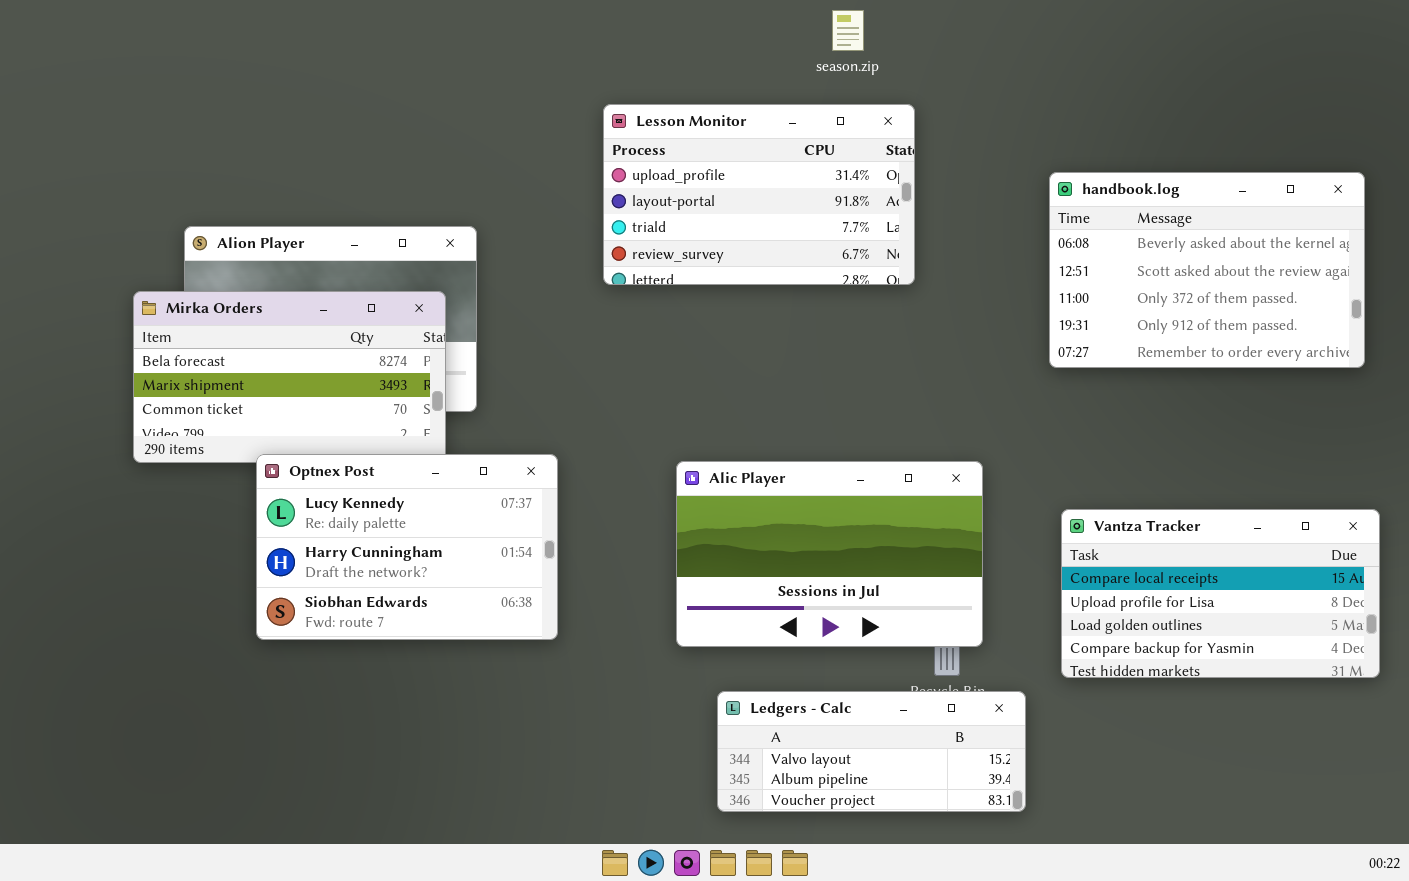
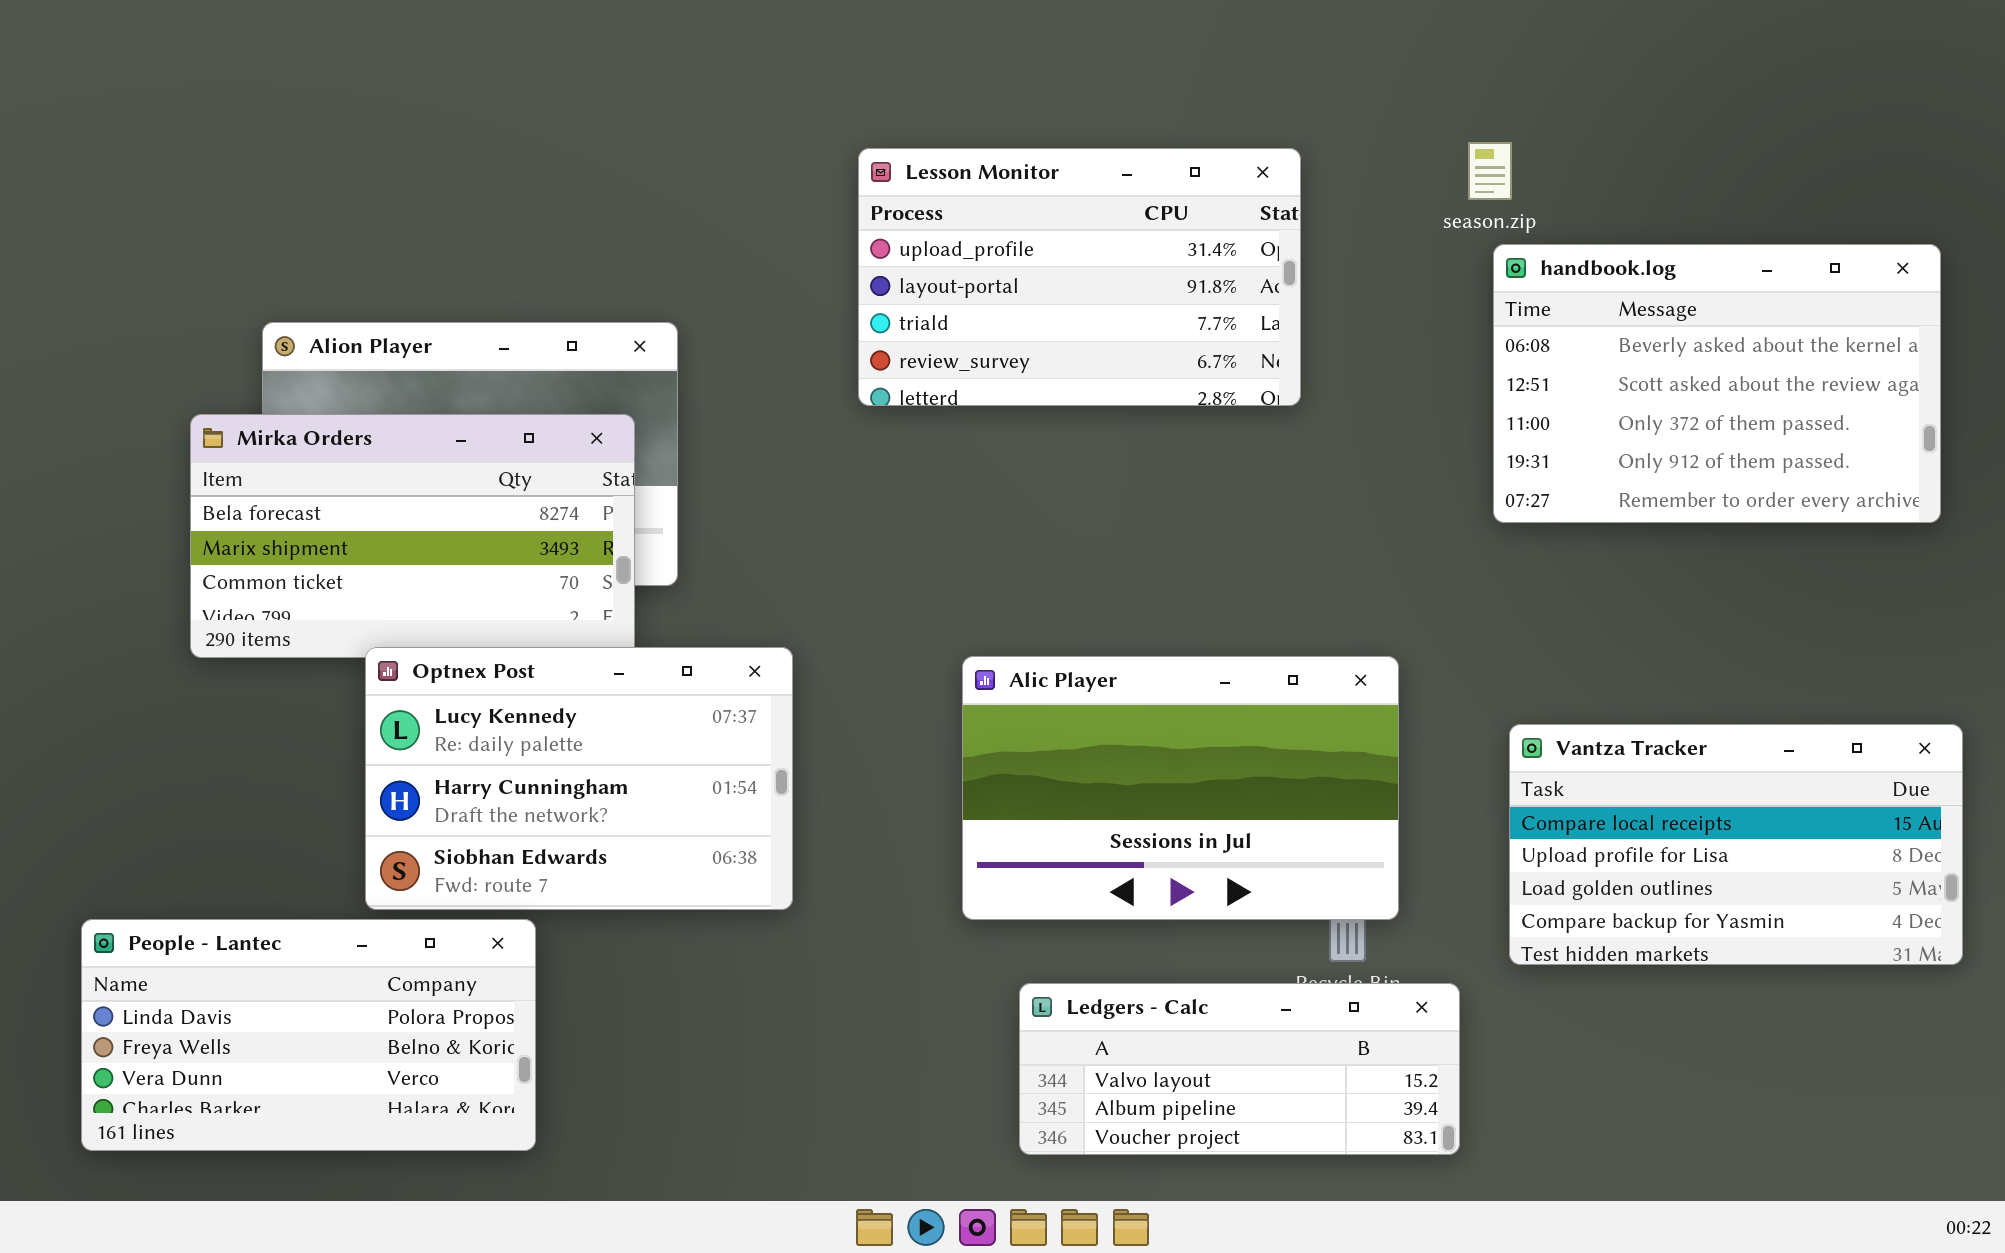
season.zip: [832,10,864,51] -> [1468,142,1512,200], moved
People - Lantec: none -> [81,919,536,1151], opened

